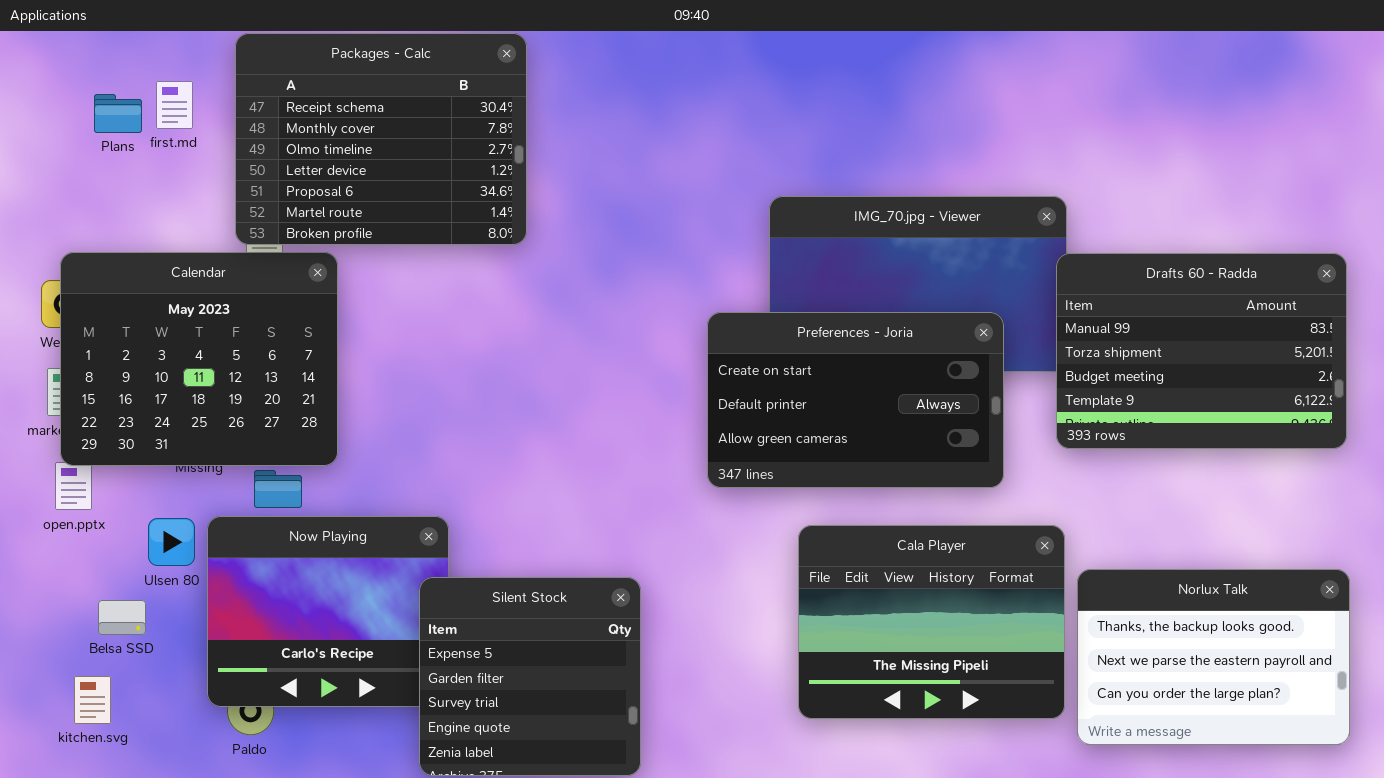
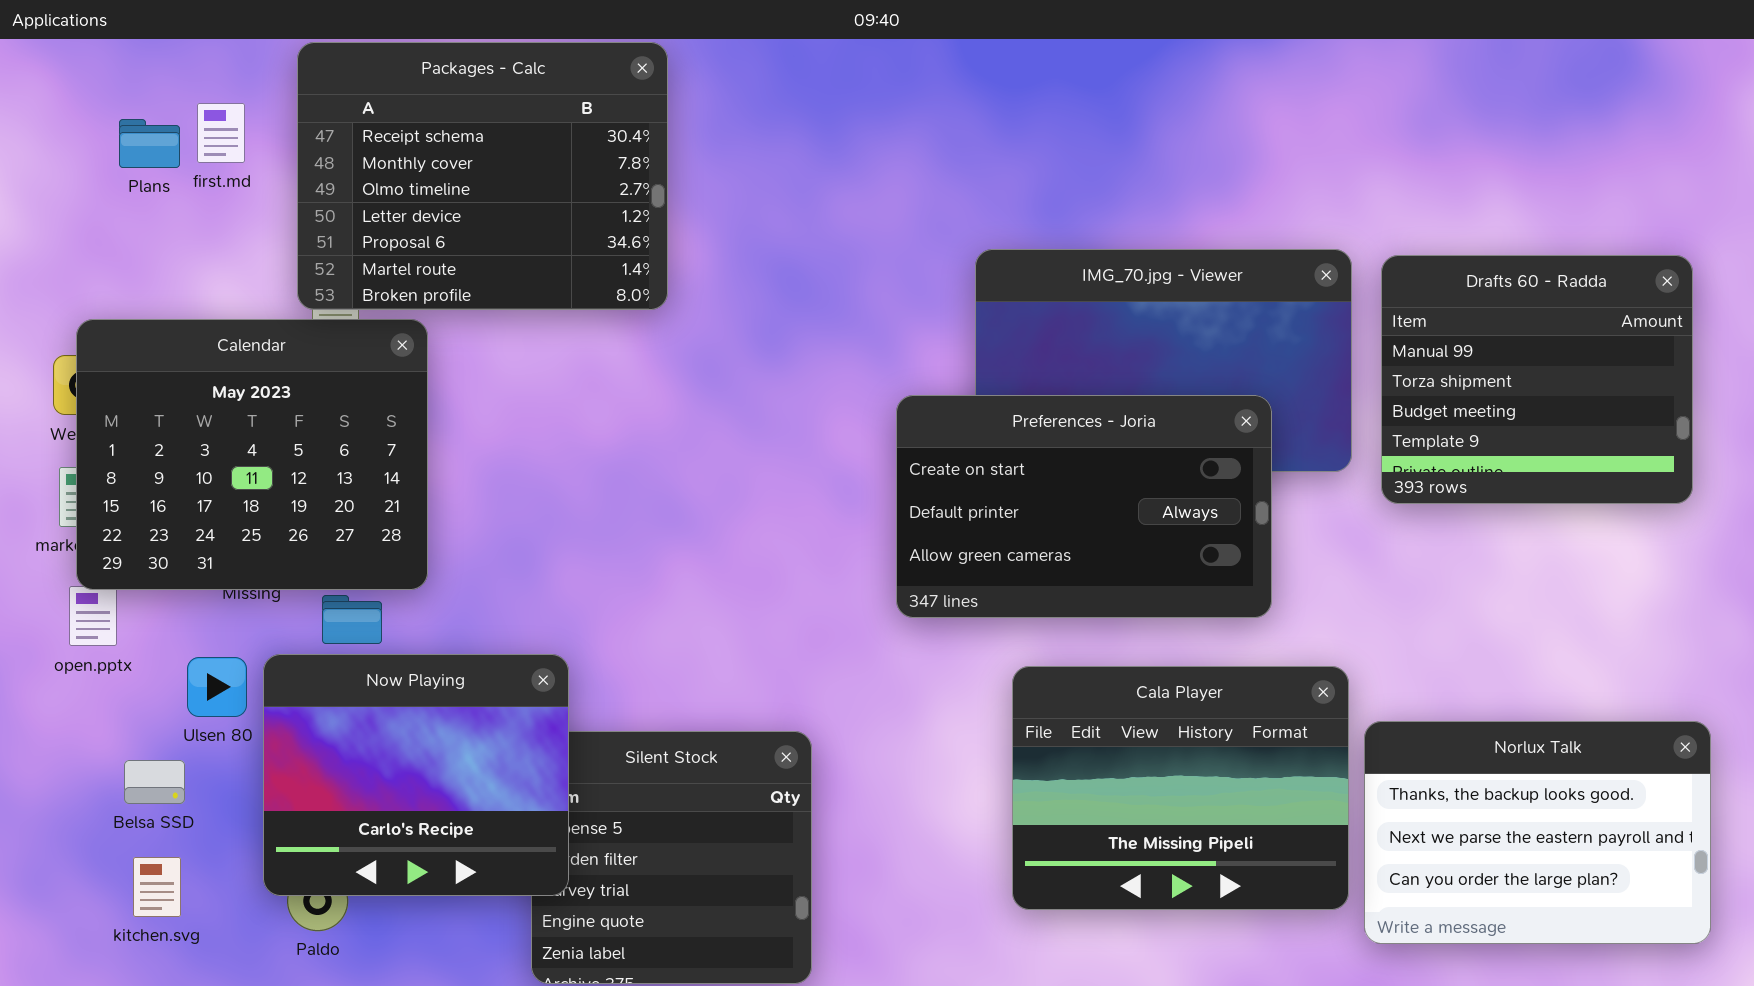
Drafts 60 - Radda: [1056,253,1347,449] -> [1381,255,1693,504], moved, resized
Now Playing: [207,516,449,707] -> [263,654,569,896], raised
kitchen.svg: [74,676,111,724] -> [133,857,181,917], moved

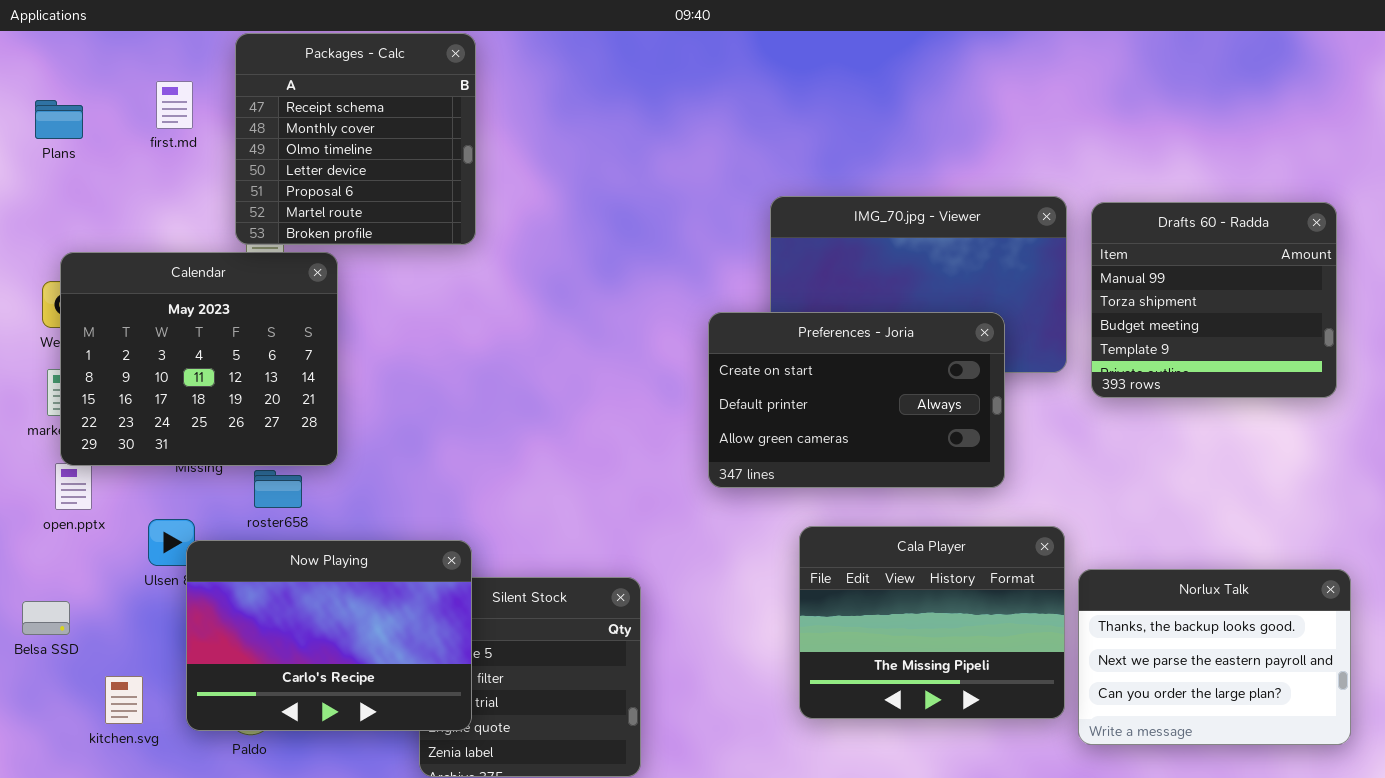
Packages - Calc: [297,42,668,310] -> [235,33,476,245], resized
Plans: [119,119,180,168] -> [35,100,83,139], moved
Now Playing: [263,654,569,896] -> [186,540,472,731], moved, resized
Belsa SSD: [124,760,185,804] -> [22,601,70,635], moved

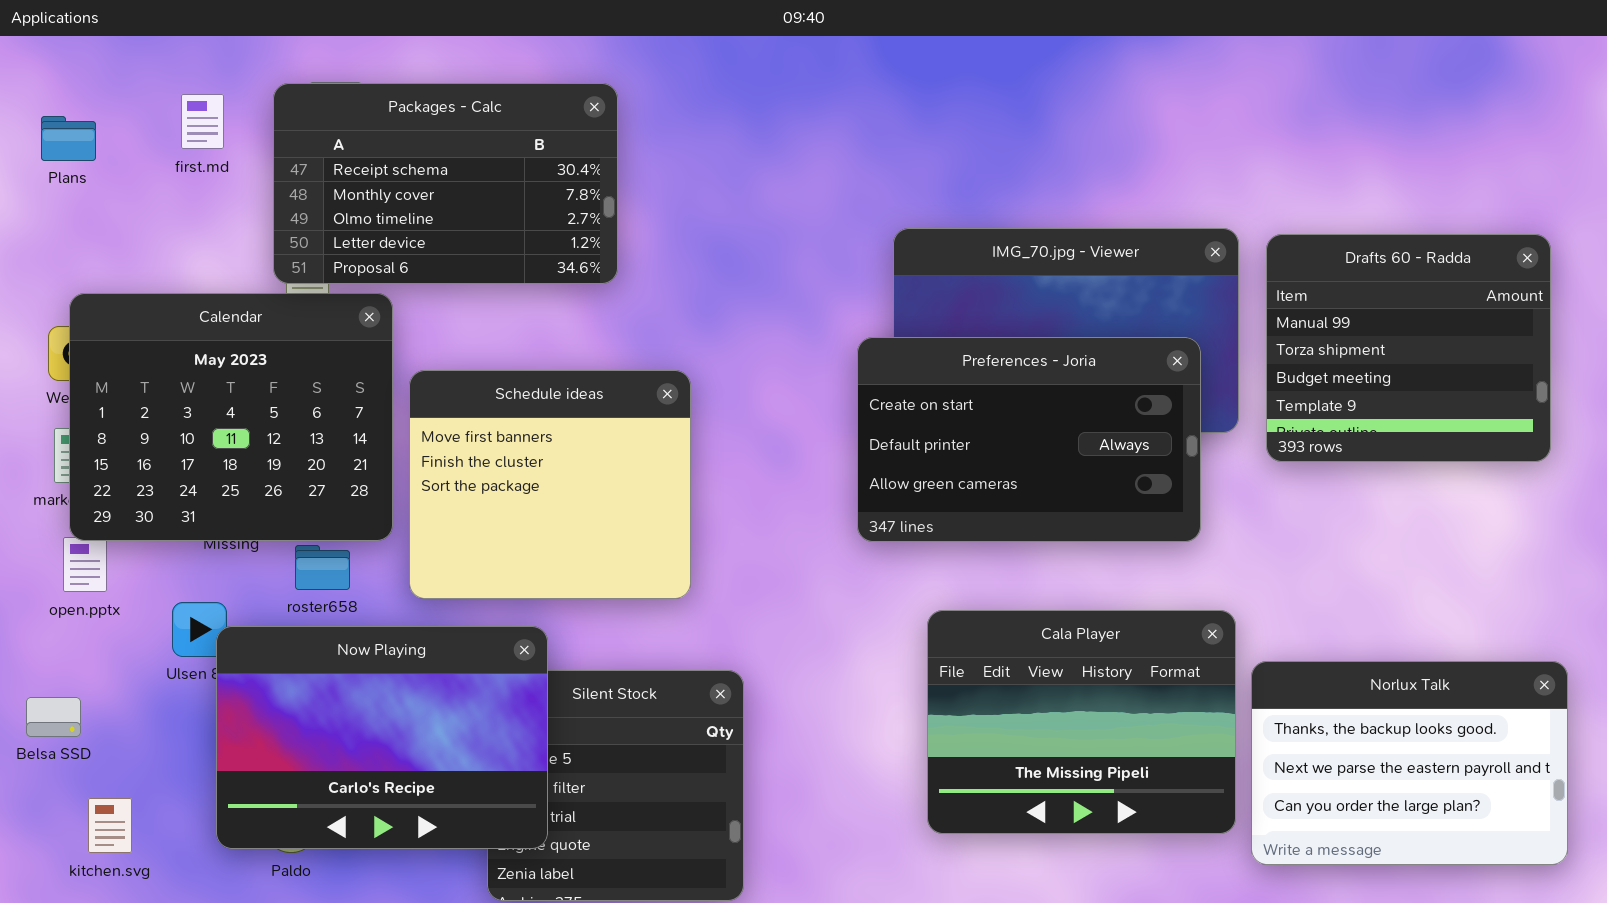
Packages - Calc: [235,33,476,245] -> [273,83,618,284], resized
Preferences - Joria: [708,312,1005,488] -> [857,337,1201,542], moved
Schedule ideas: none -> [409,370,691,599], opened
kitchen.svg: [105,676,143,724] -> [88,798,132,853], moved

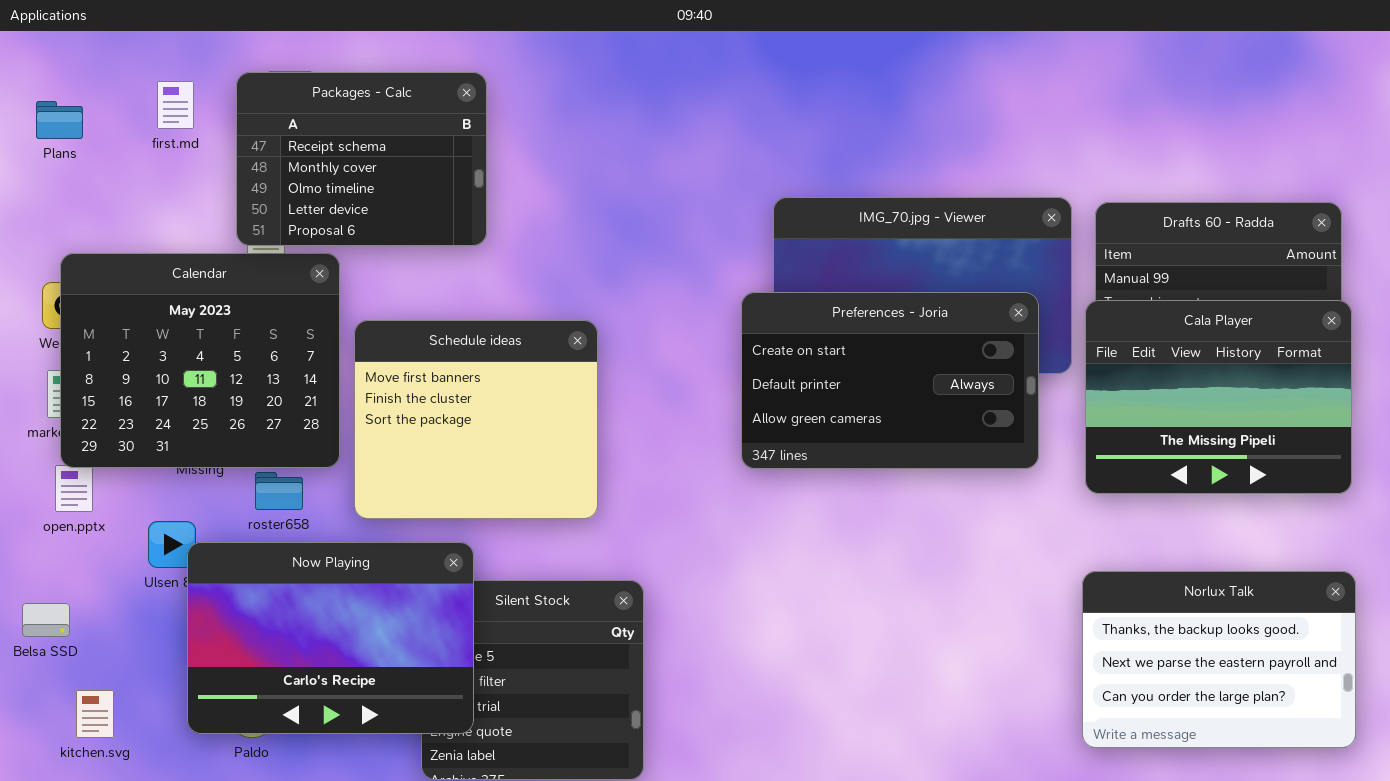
Packages - Calc: [273,83,618,284] -> [236,72,487,246], resized
Cala Player: [927,610,1236,834] -> [1085,300,1352,494], moved

